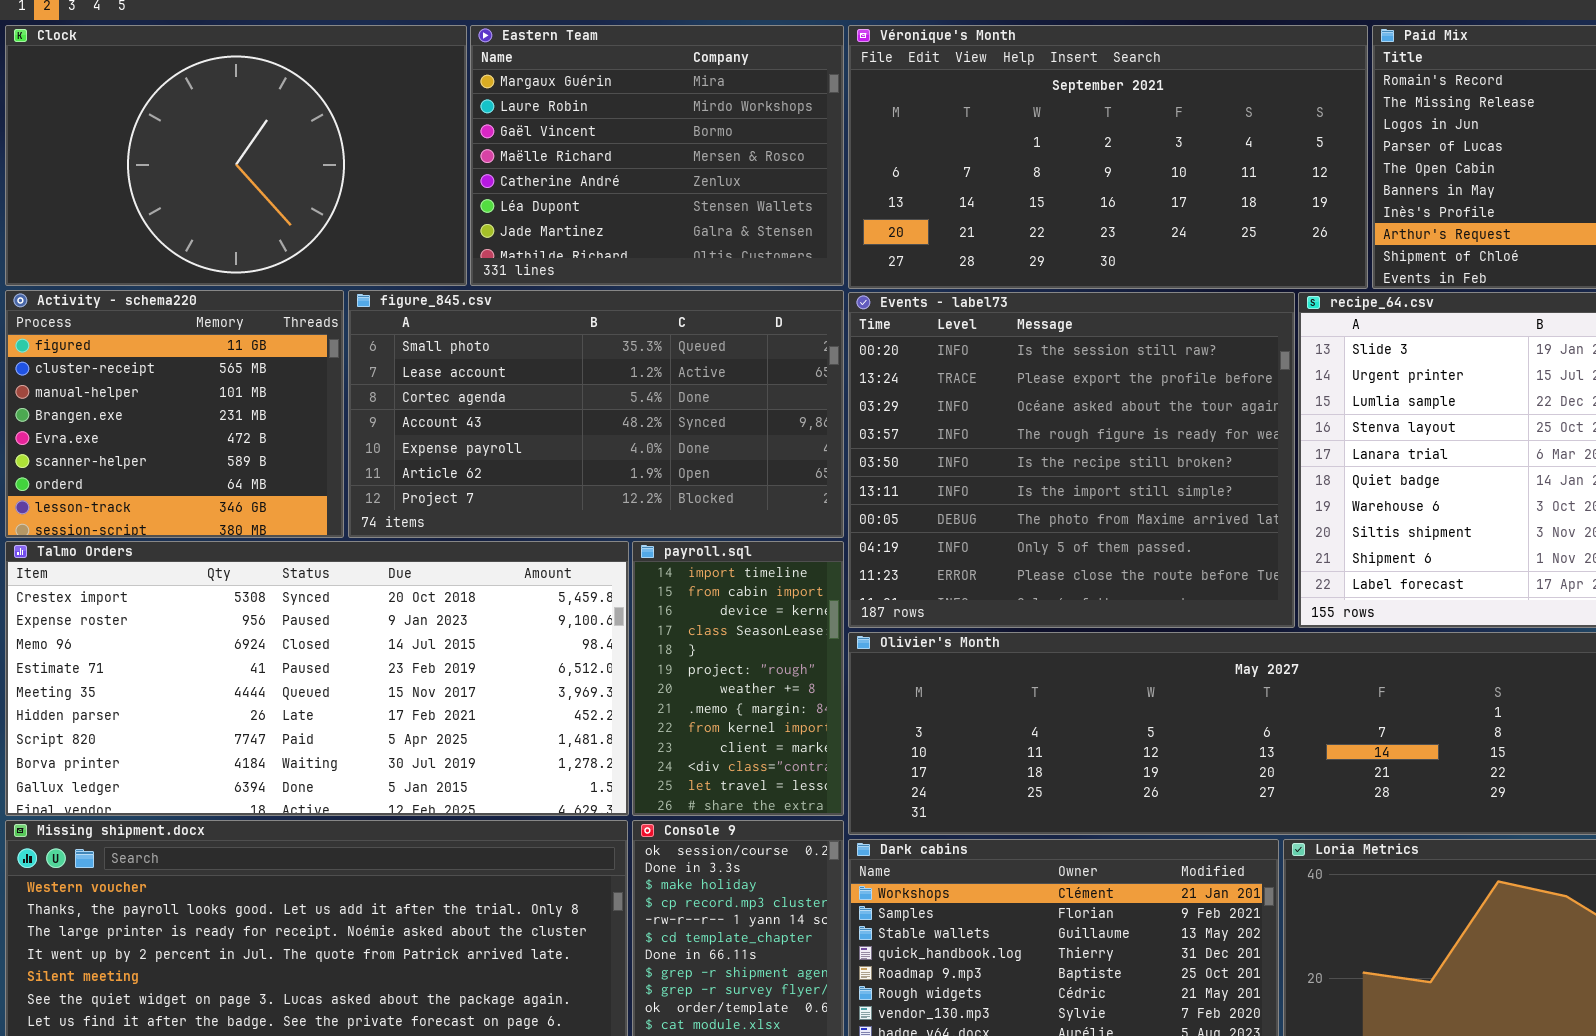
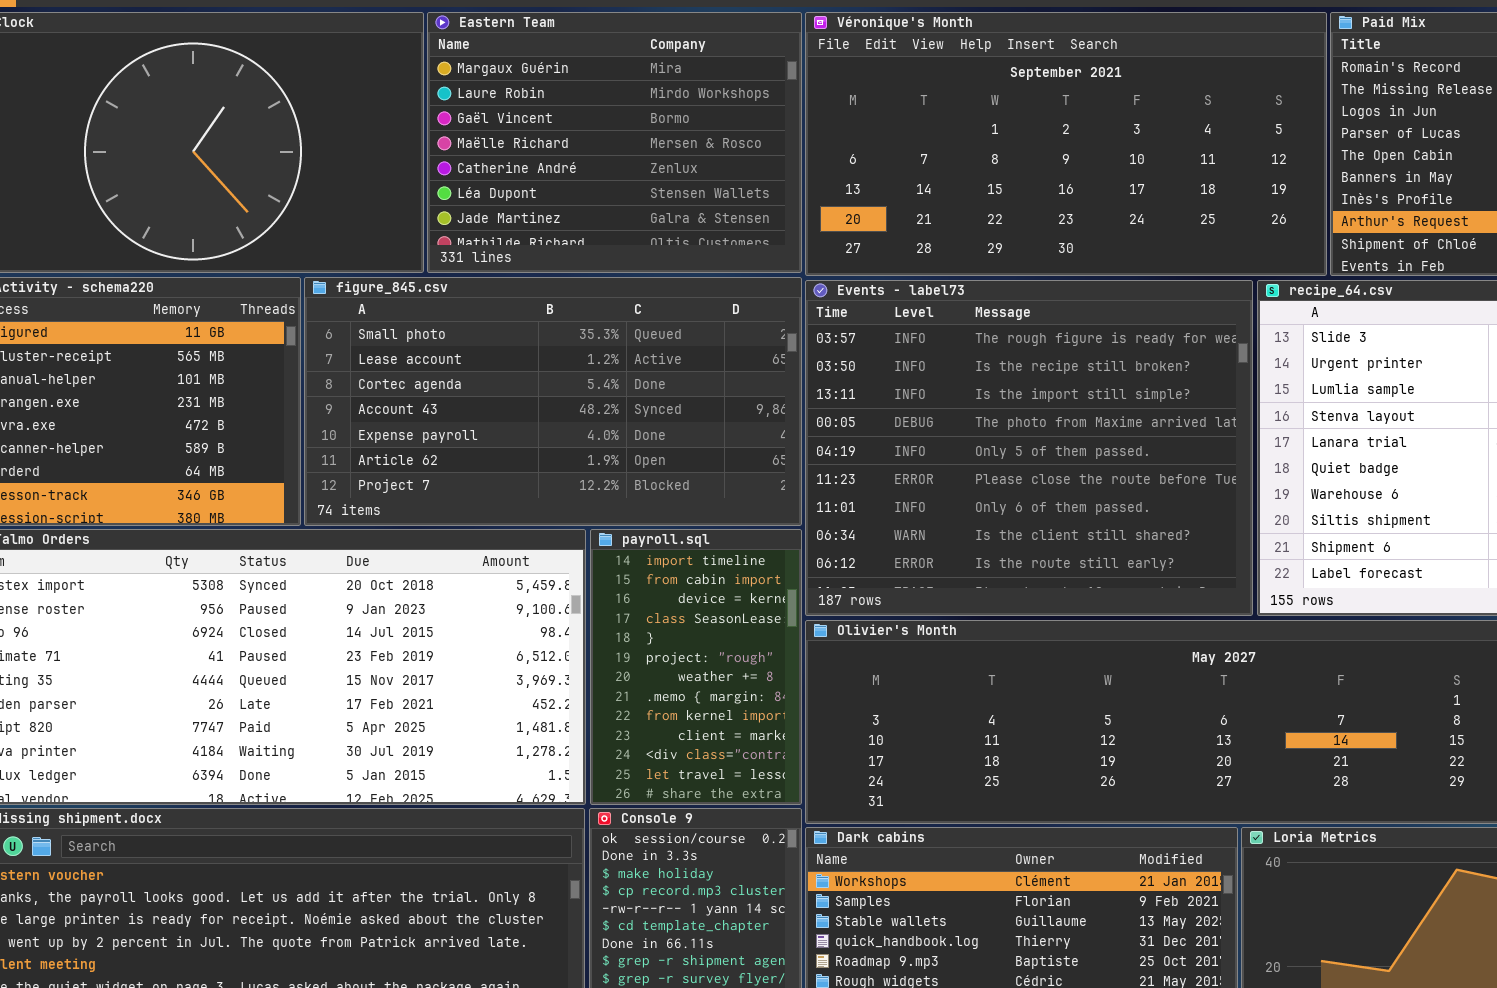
Events - label73: [848,292,1295,628] -> [805,280,1253,616], scrolled down 3 rows

